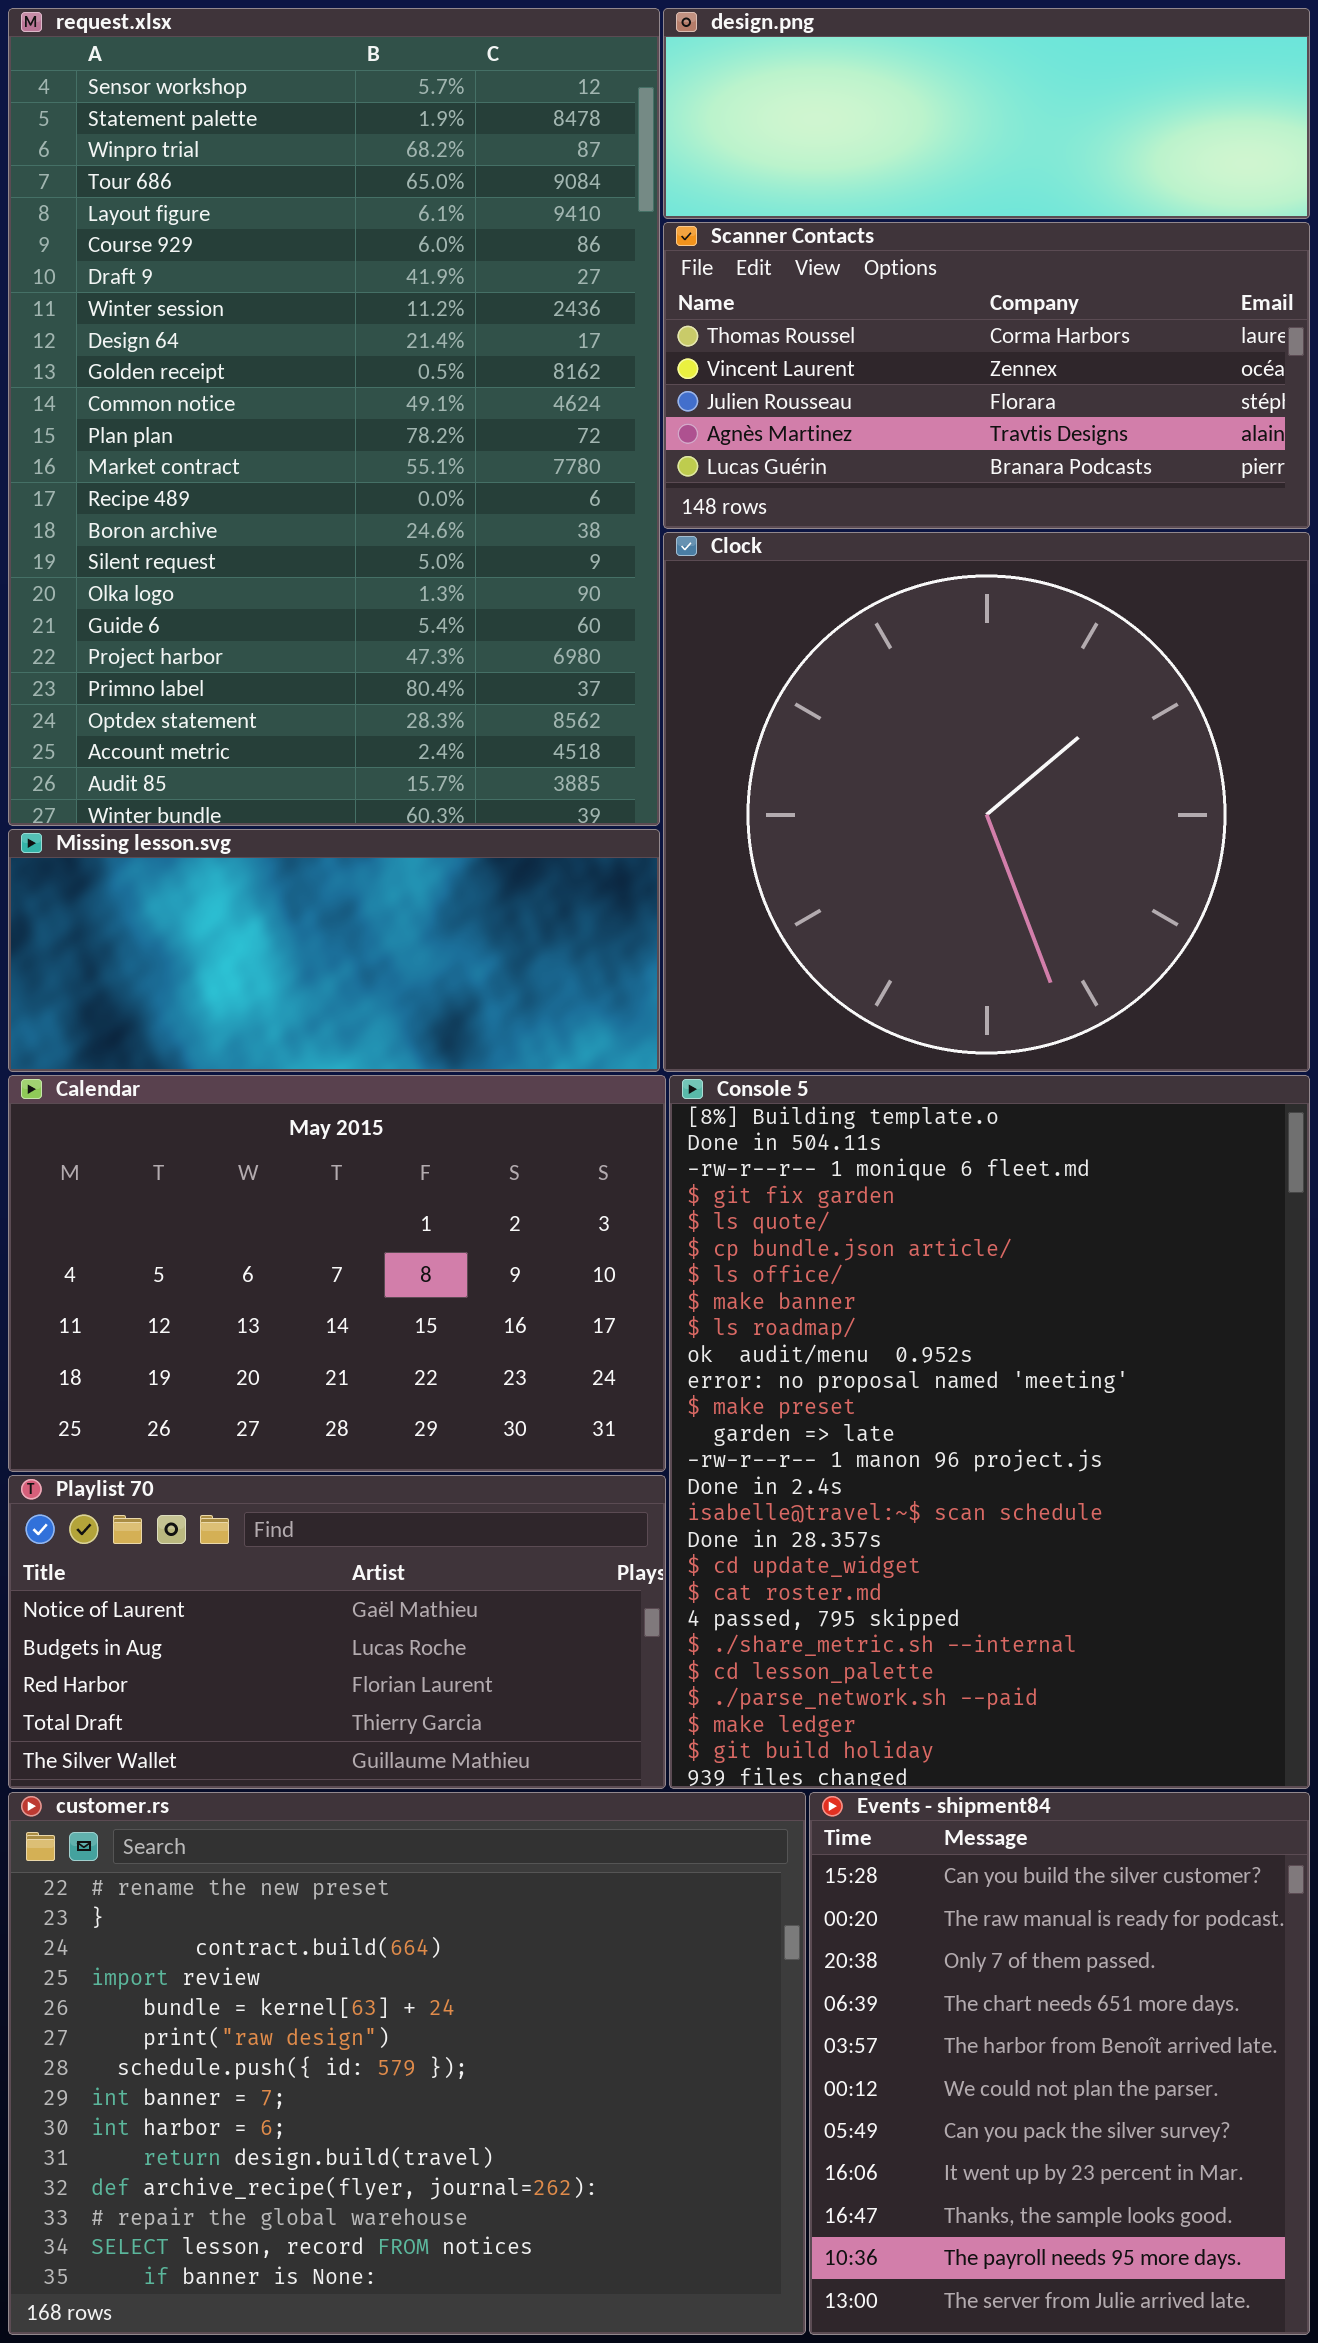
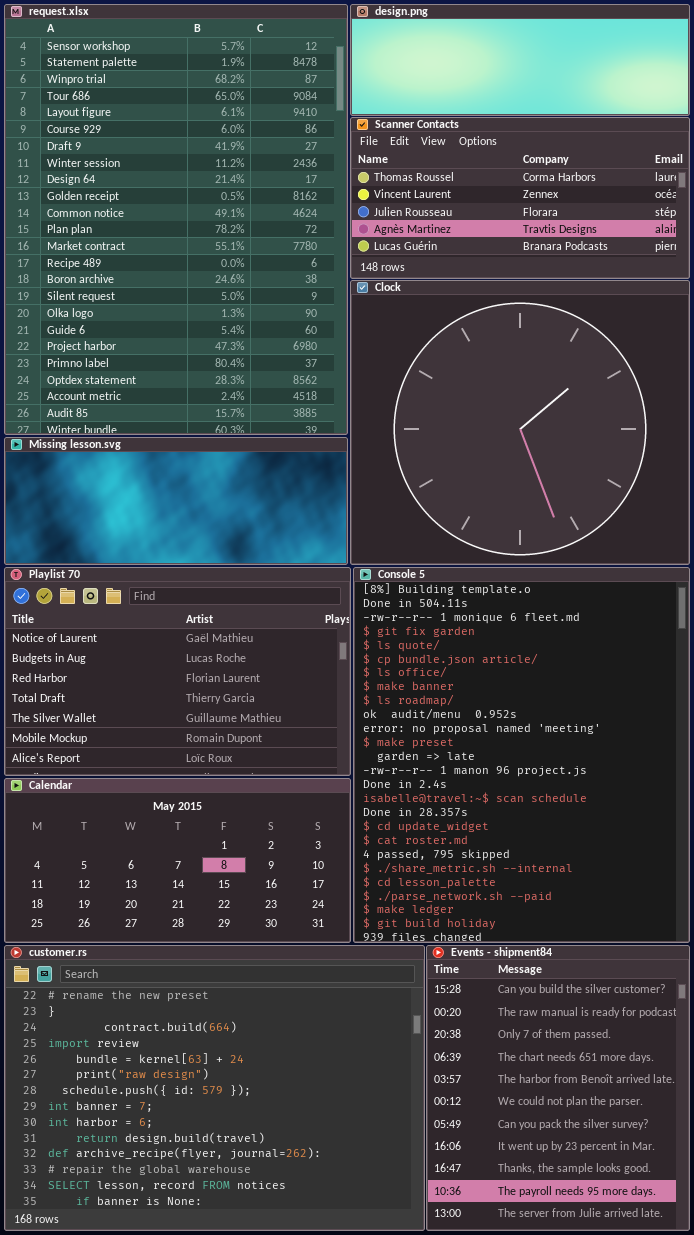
Calendar: [8,1075,666,1472] -> [4,778,351,943], moved, resized
Playlist 70: [8,1475,666,1789] -> [4,567,351,776], moved, resized

